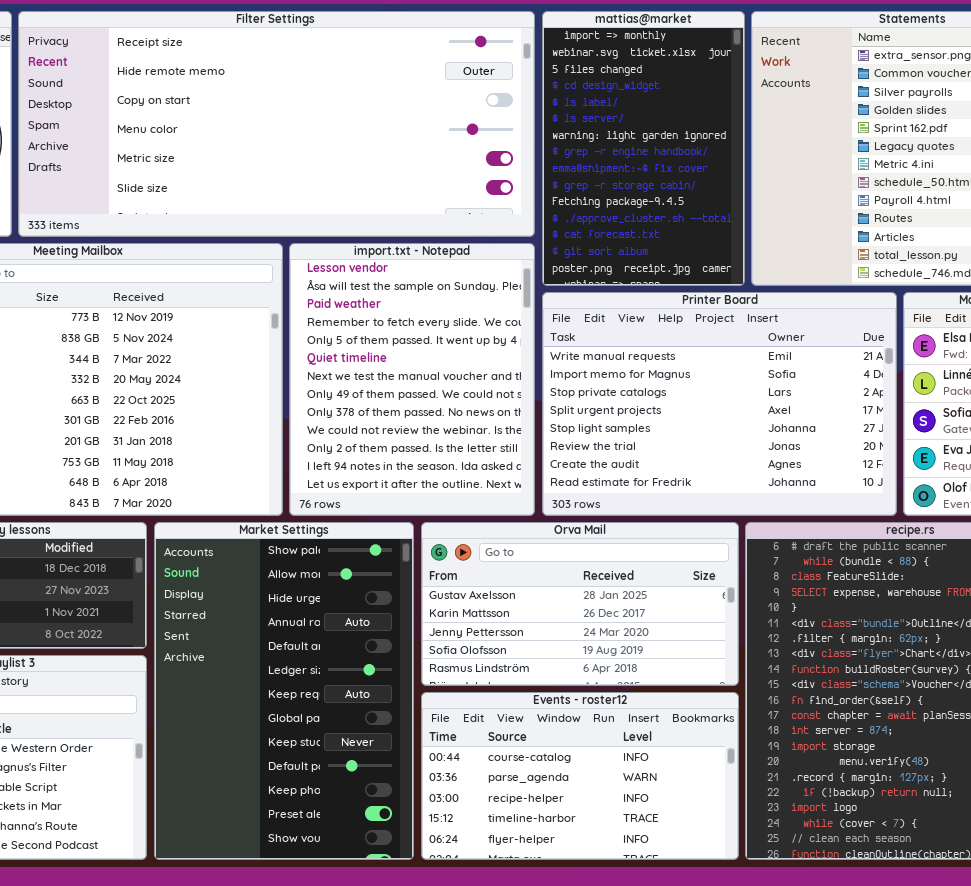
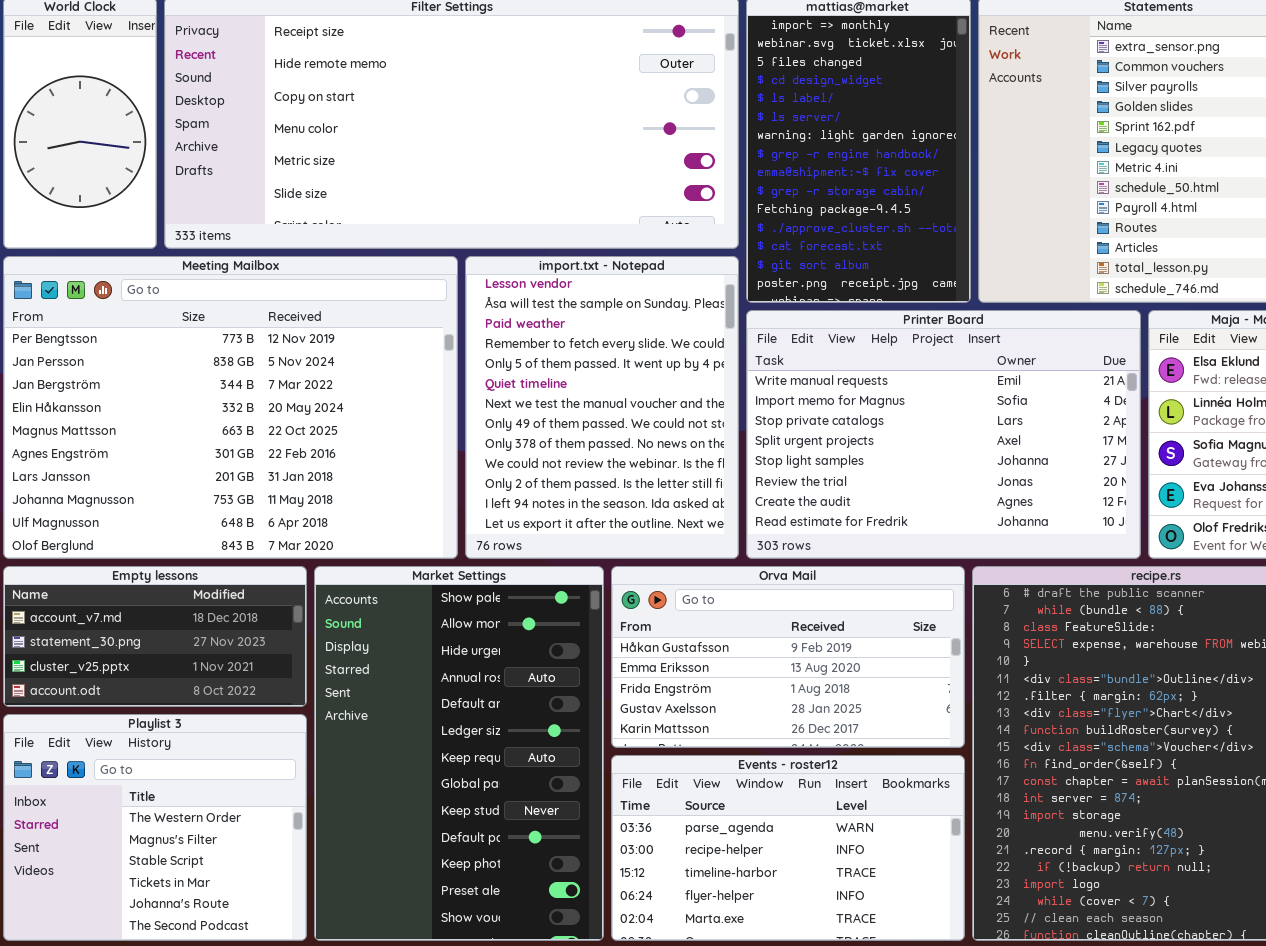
Orva Mail: [421,522,739,686] -> [611,566,965,748], scrolled up 3 rows
Events - roster12: [421,692,739,860] -> [611,755,965,941], scrolled down 1 row

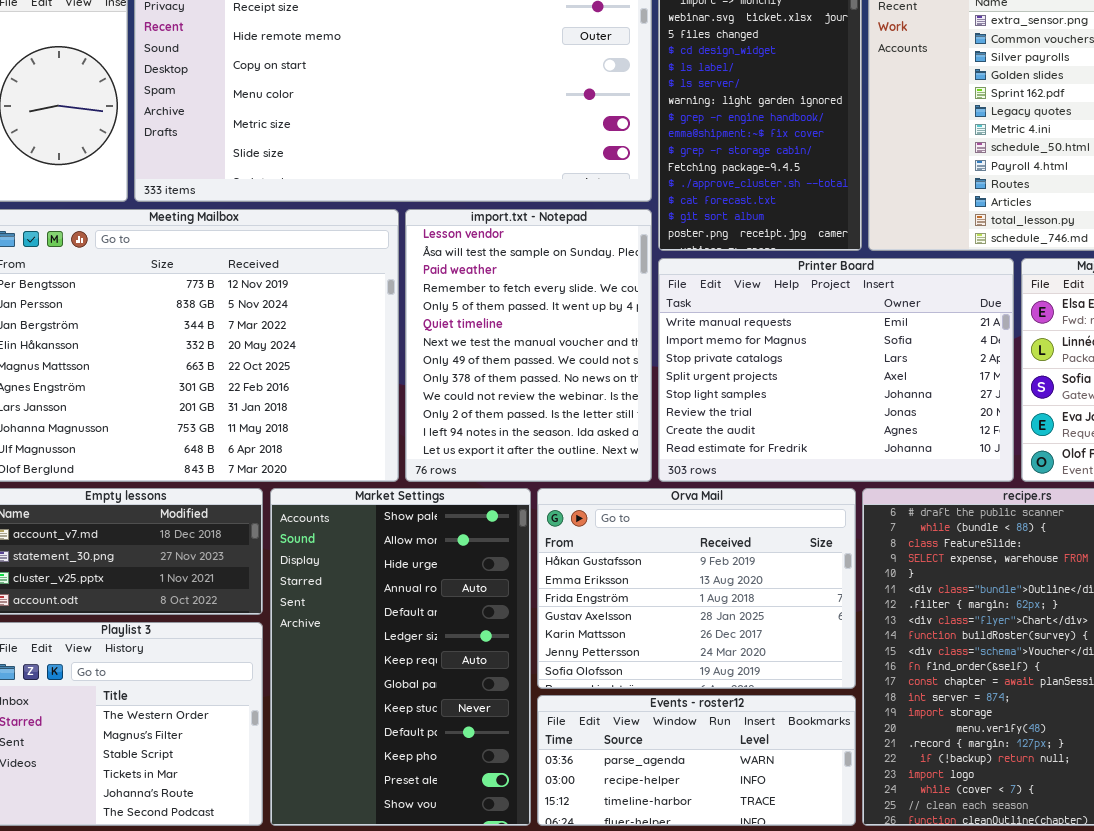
Orva Mail: [611,566,965,748] -> [537,488,856,689], resized
Events - roster12: [611,755,965,941] -> [537,695,856,826], resized

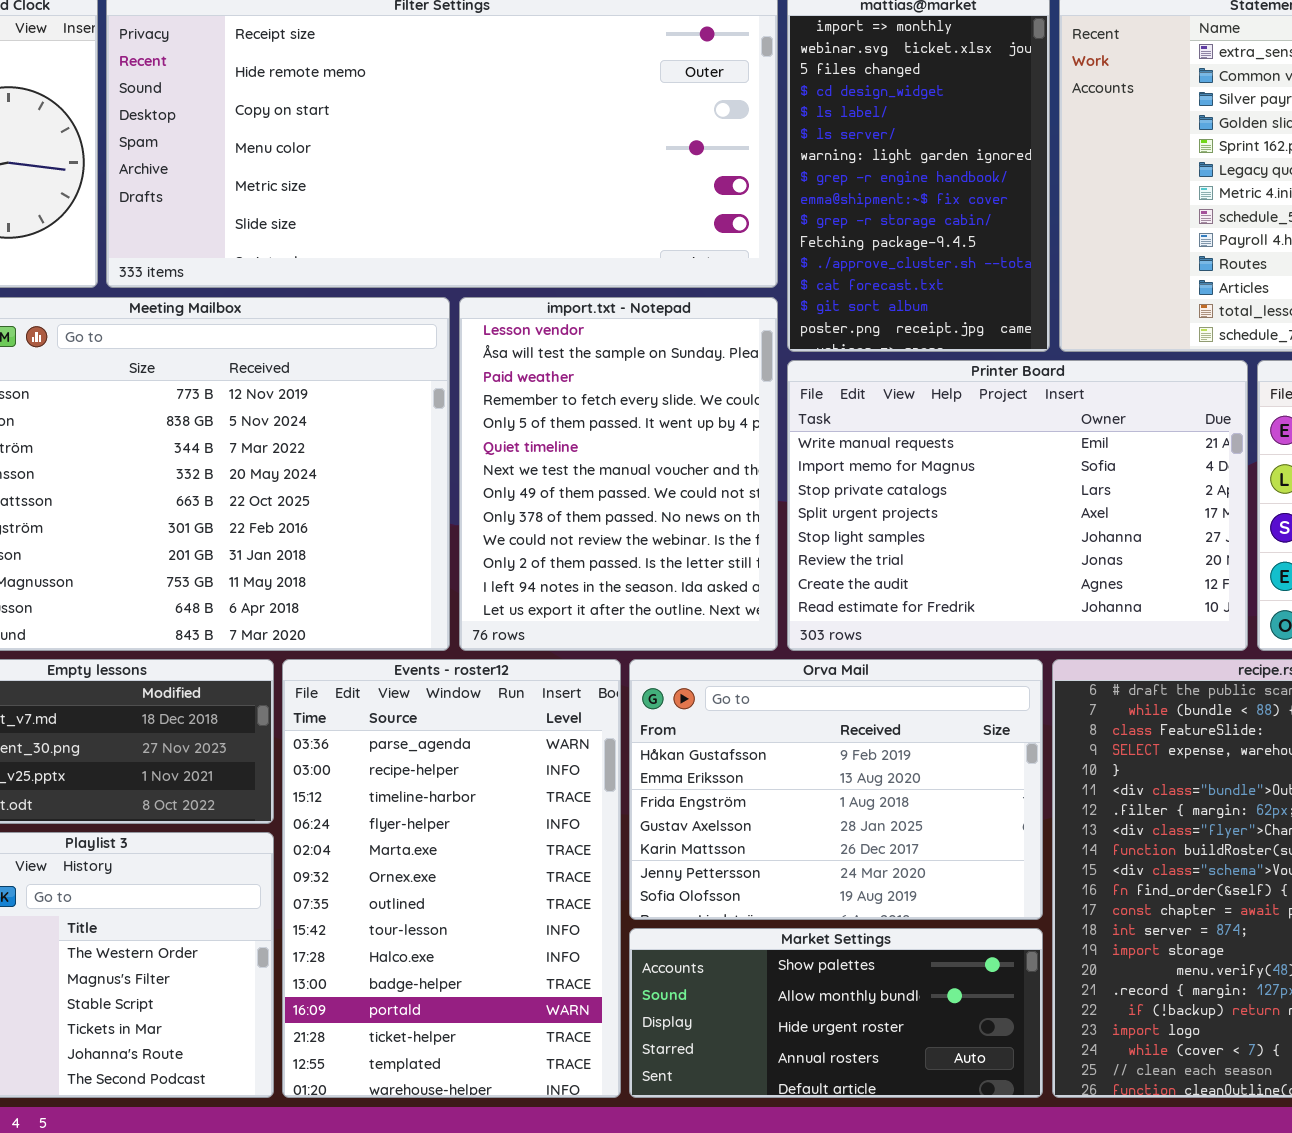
Market Settings: [270,488,531,826] -> [629,928,1043,1098], moved, resized
Events - roster12: [537,695,856,826] -> [282,659,621,1098], moved, resized

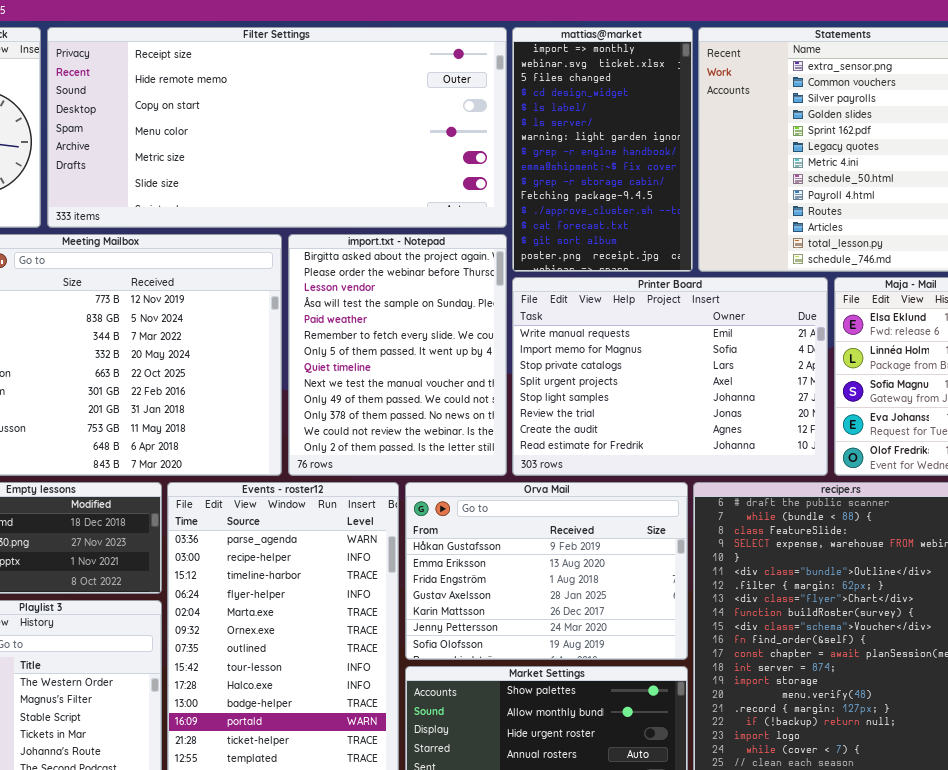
import.txt - Notepad: [459,297,778,651] -> [288,234,507,476], scrolled up 2 rows

